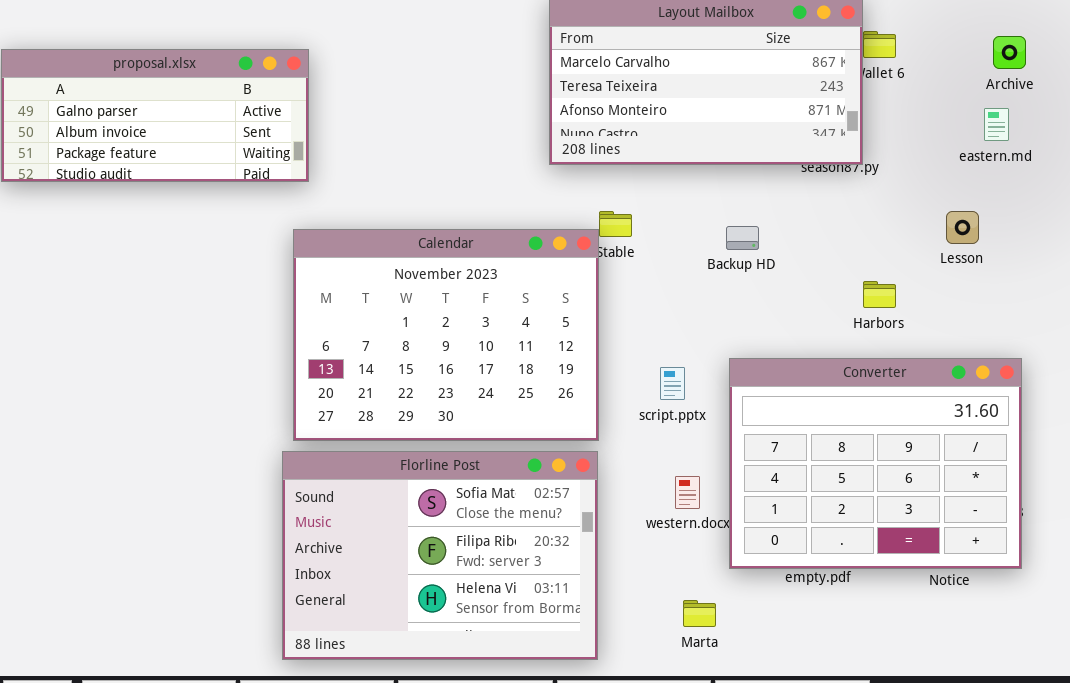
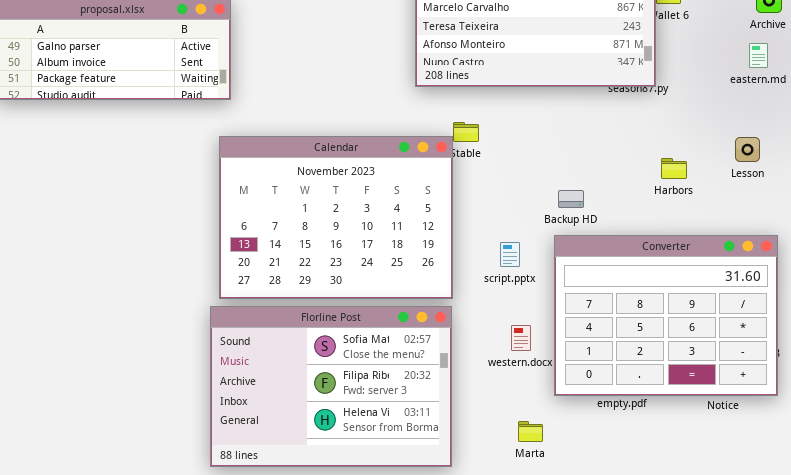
Lesson: [946,211,979,244] -> [735,137,760,162], moved
Backup HD: [726,226,759,250] -> [558,190,584,208], moved
Harbors: [863,281,896,308] -> [661,158,687,179], moved

